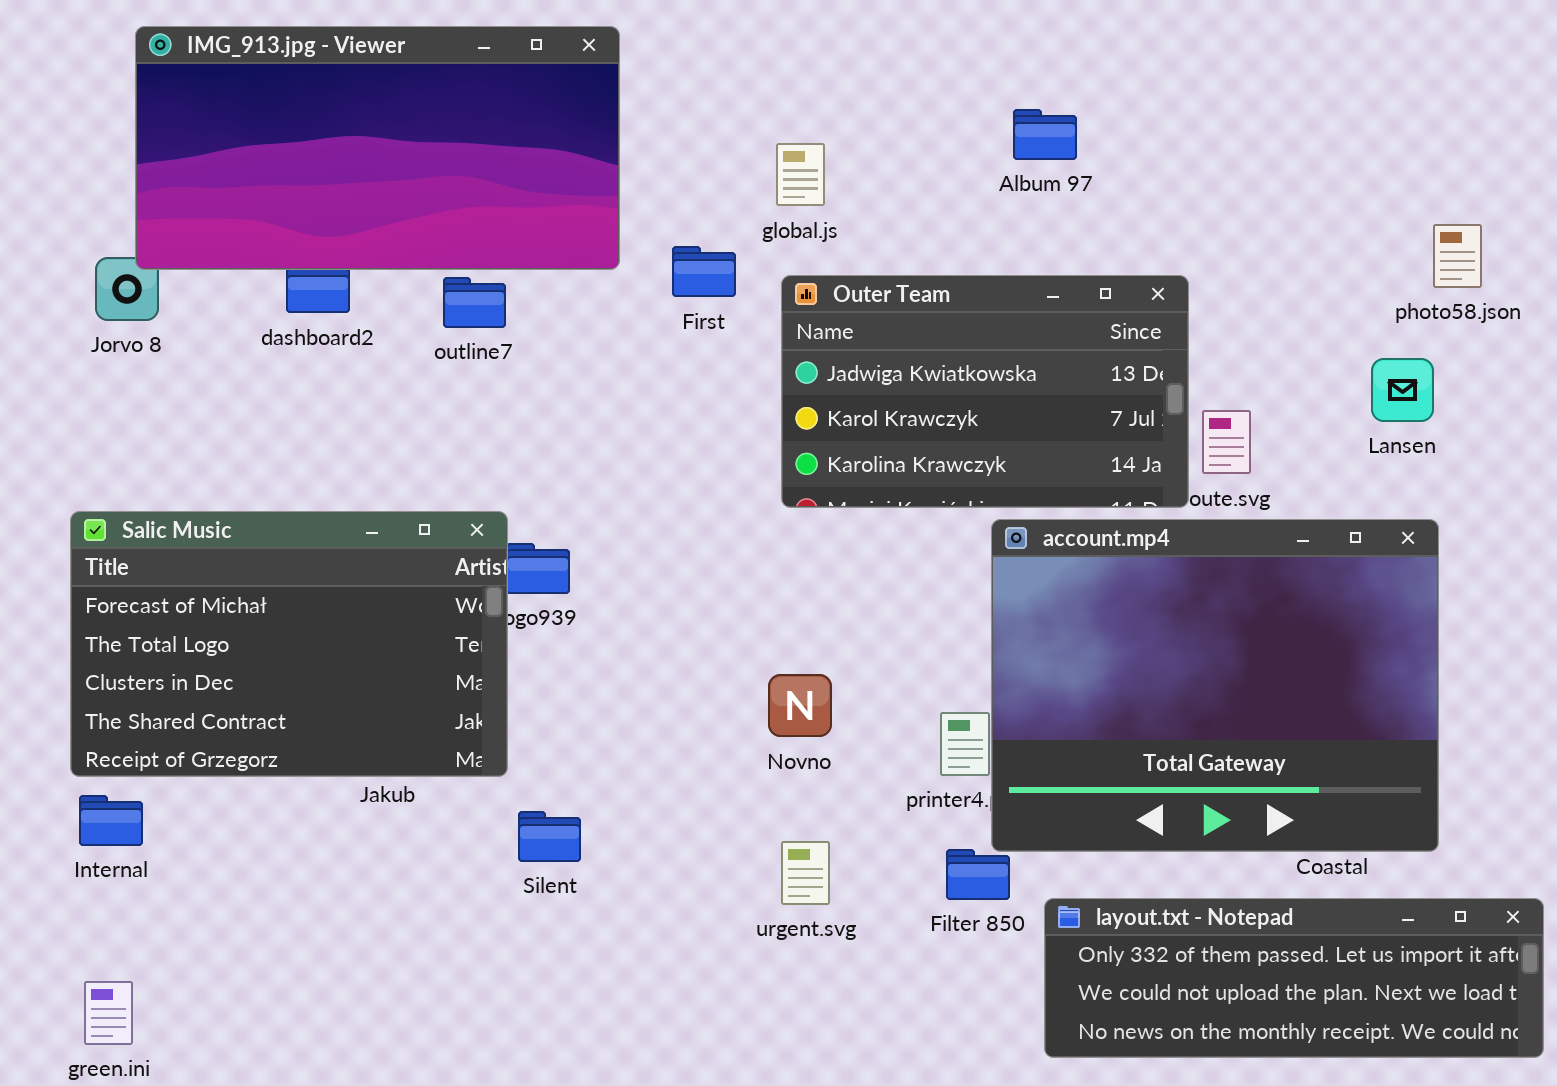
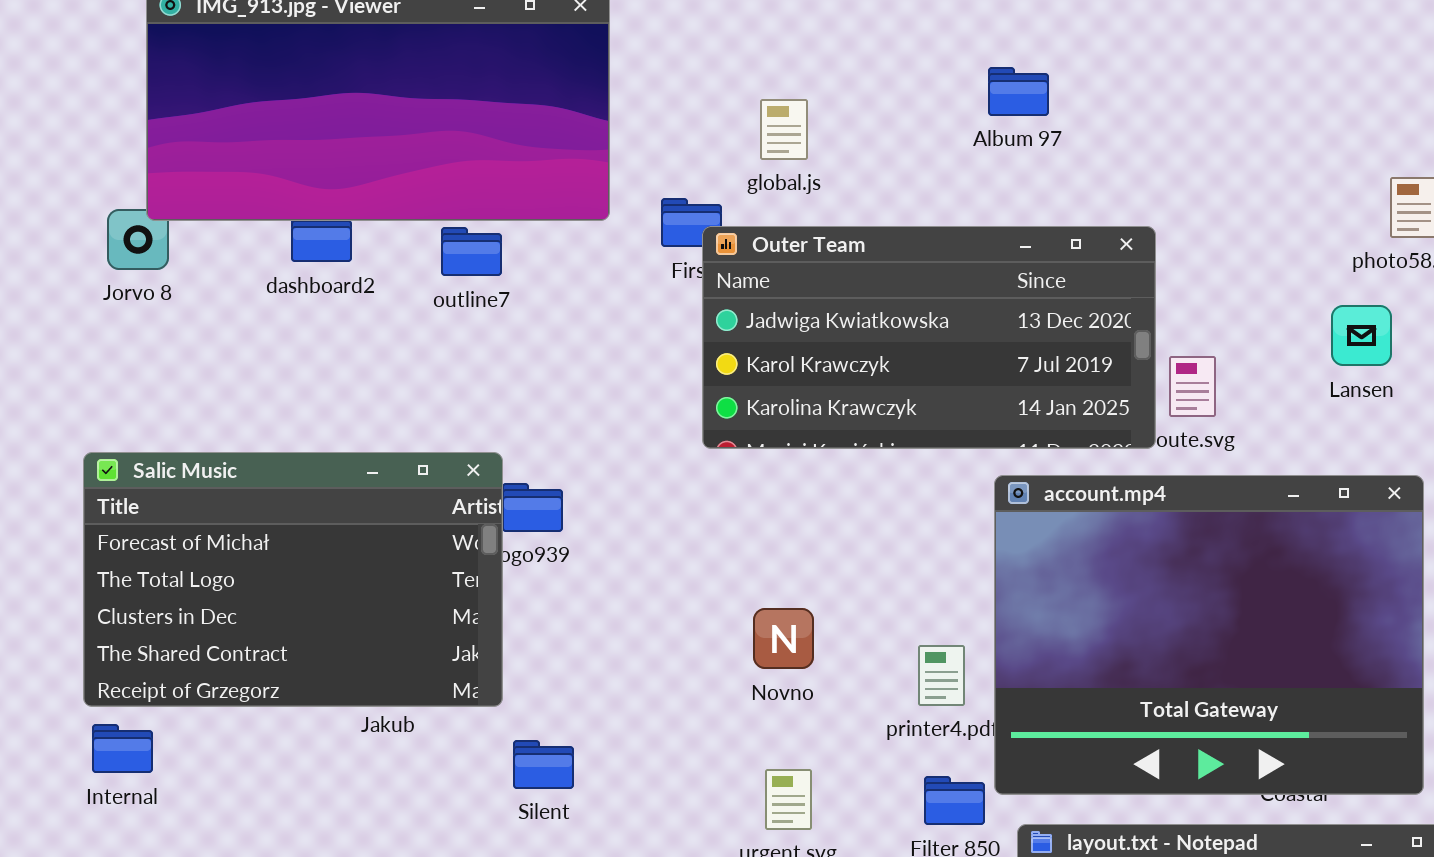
Outer Team: [781,275,1189,508] -> [702,226,1156,449], resized
account.mp4: [991,519,1439,852] -> [994,475,1424,795], moved

